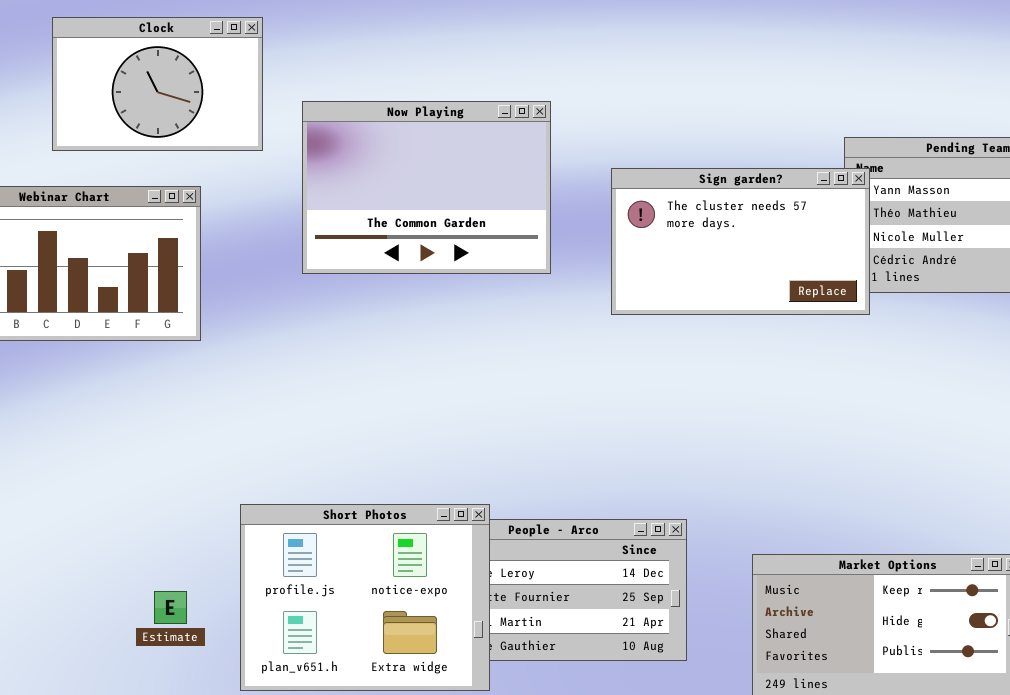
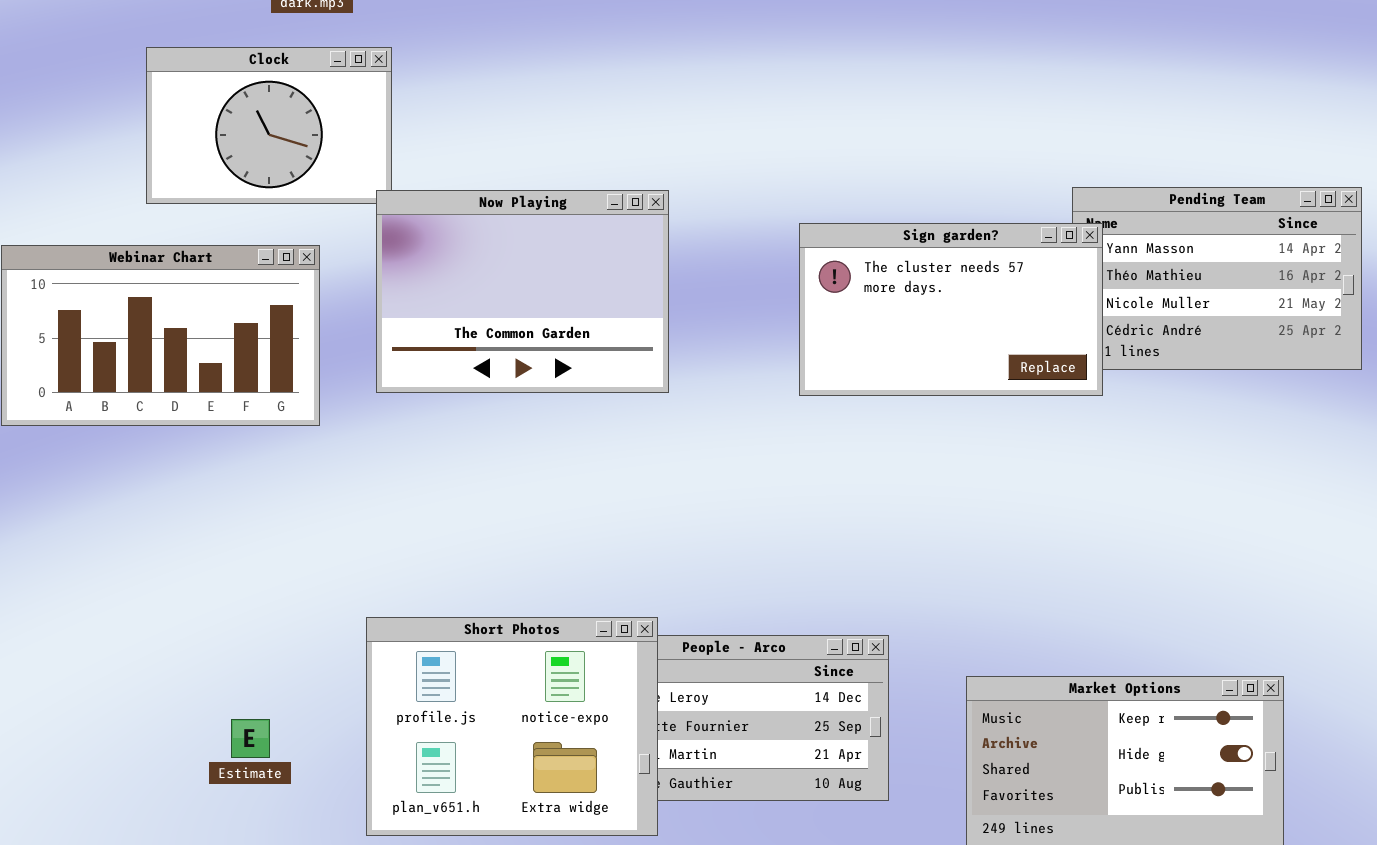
Now Playing: [302,101,551,274] -> [376,190,669,393], moved
Estimate: [154,591,187,624] -> [231,719,270,758], moved

